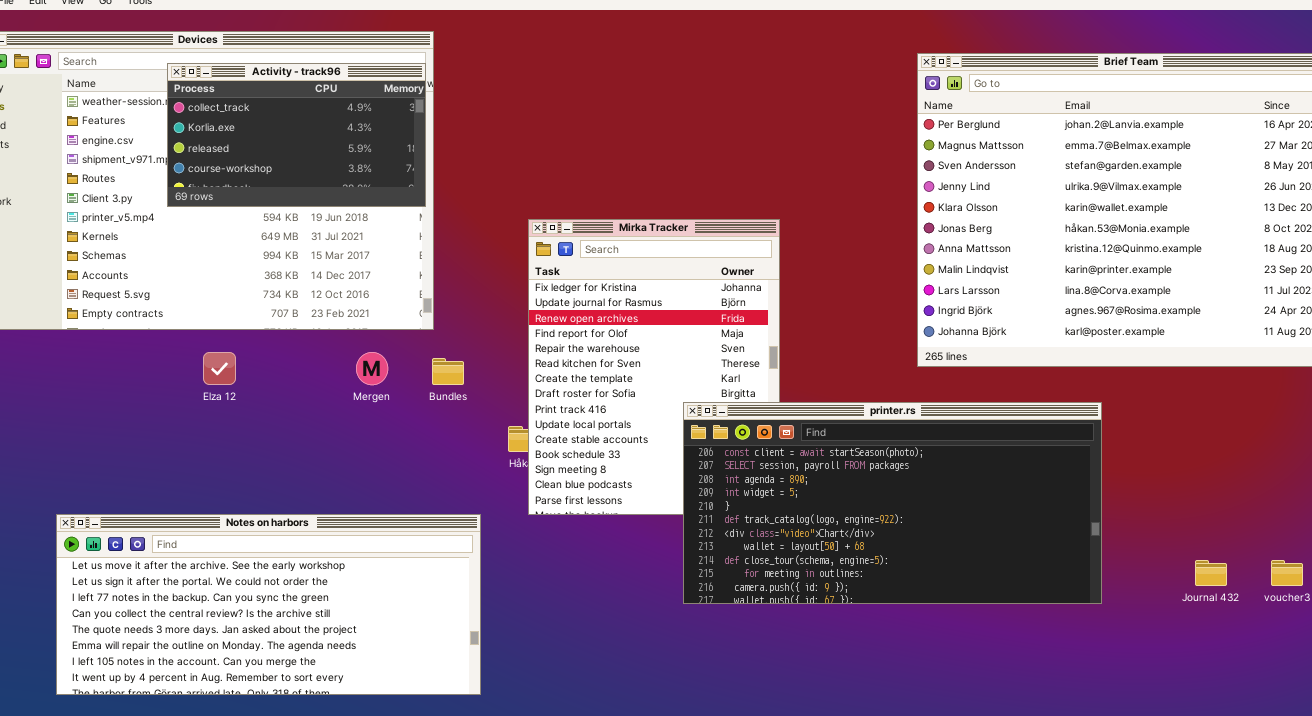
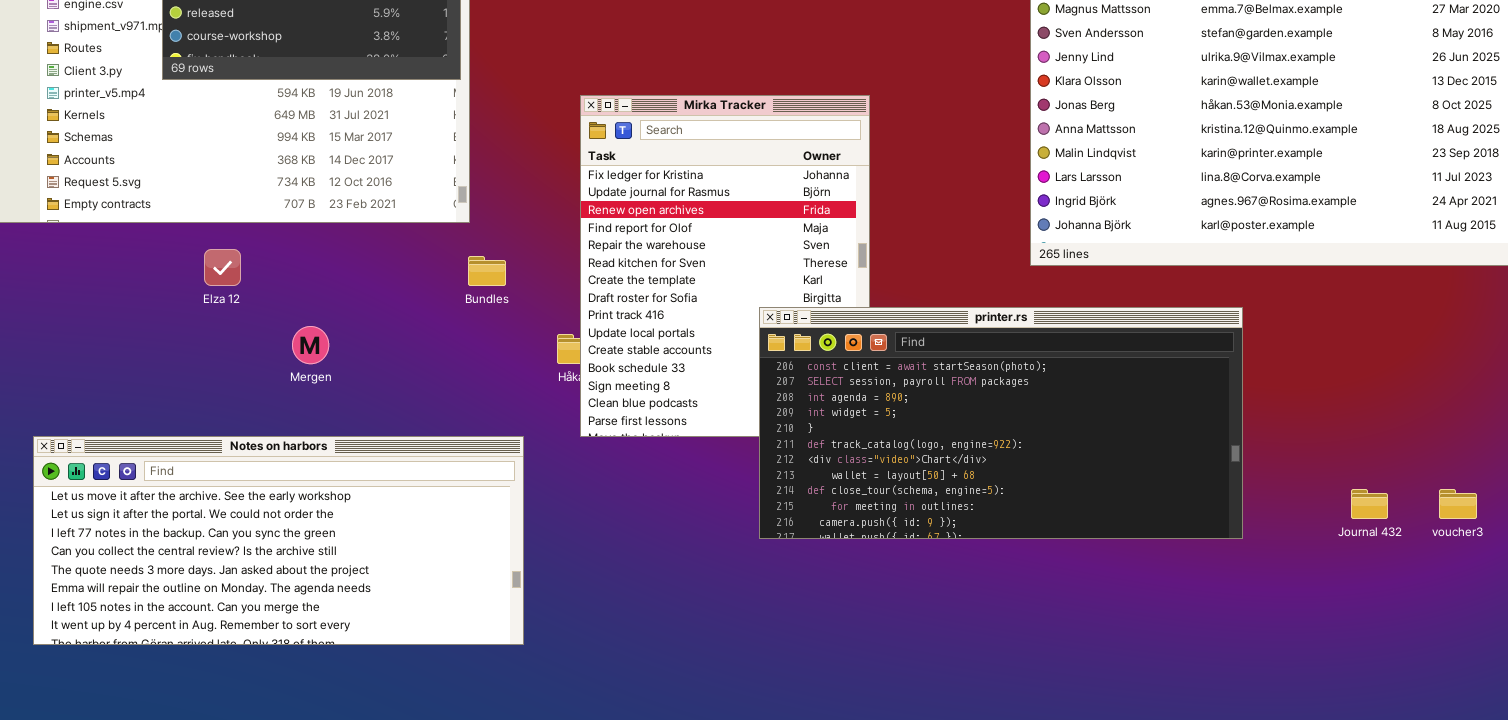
Mergen: [356,352,388,385] -> [292,326,329,364], moved

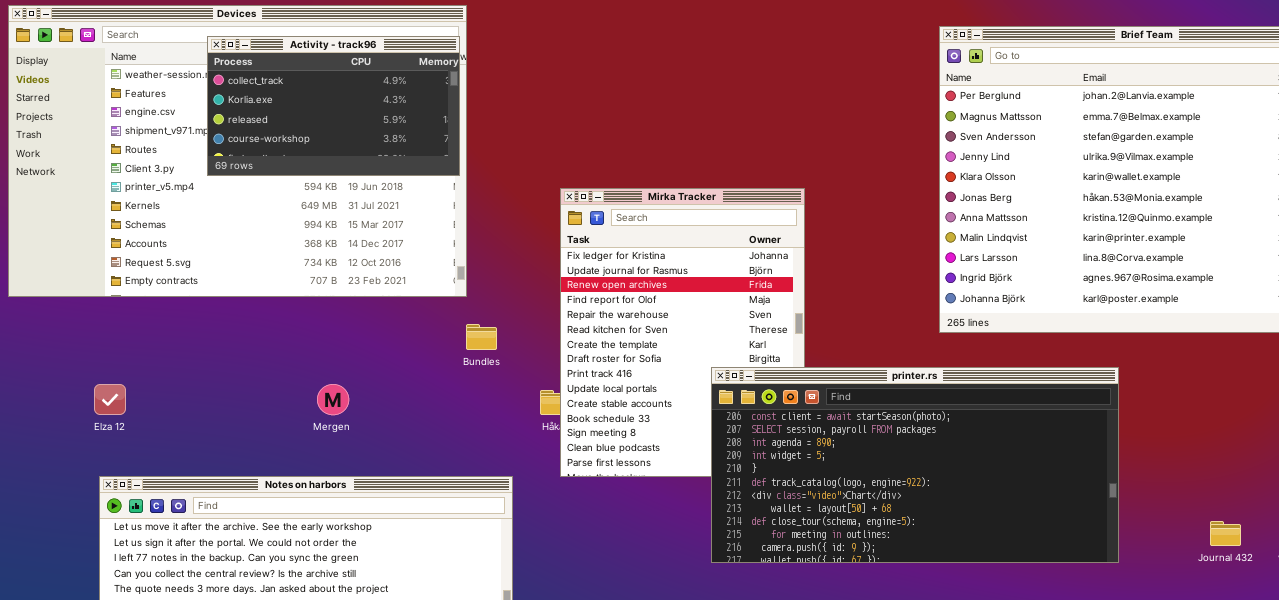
Elza 12: [204,249,241,286] -> [94,384,126,415], moved

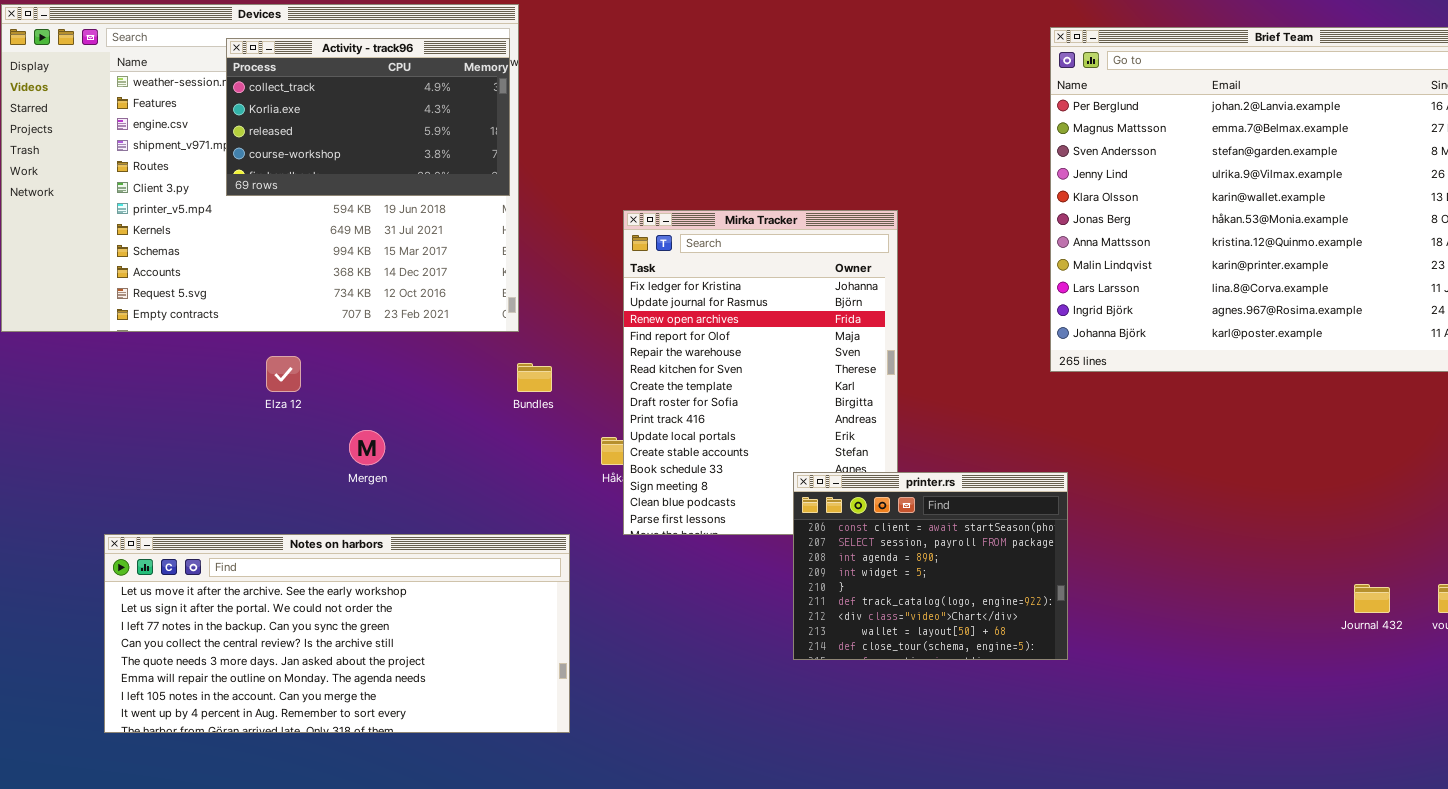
printer.rs: [711,367,1119,563] -> [793,472,1068,660], moved, resized
Elza 12: [94,384,126,415] -> [266,356,301,392], moved

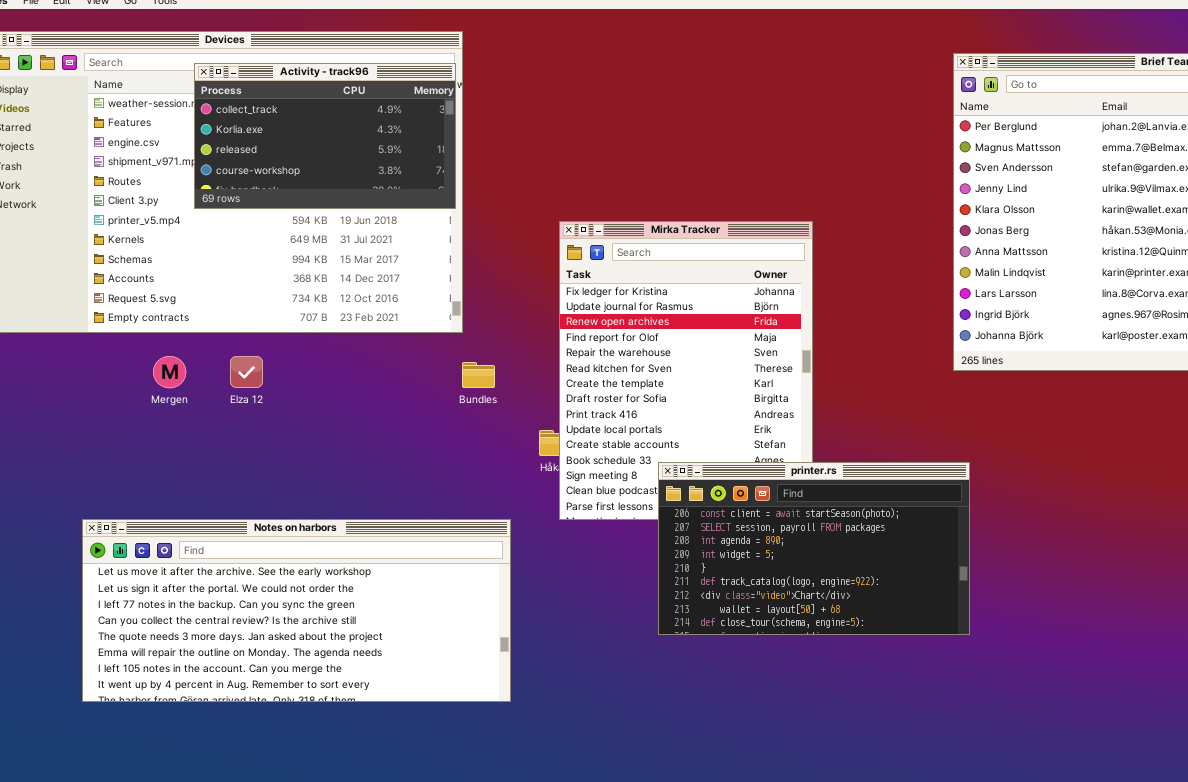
Mergen: [349,430,385,465] -> [153,356,186,388], moved
printer.rs: [793,472,1068,660] -> [658,462,970,635], resized

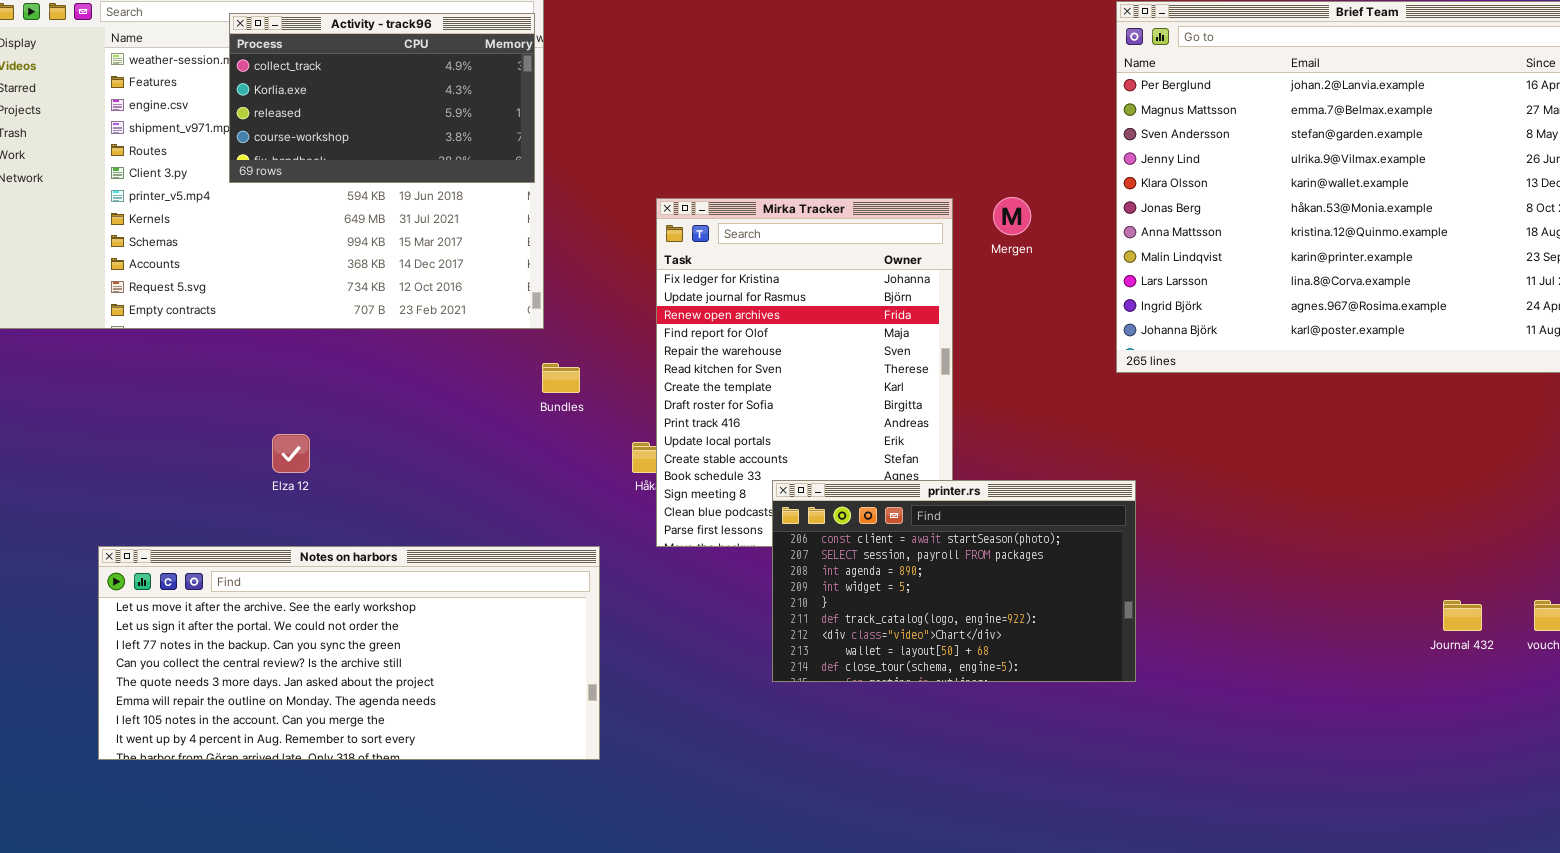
Mergen: [153,356,186,388] -> [993,197,1031,235], moved
Elza 12: [230,356,263,388] -> [272,434,310,473], moved

